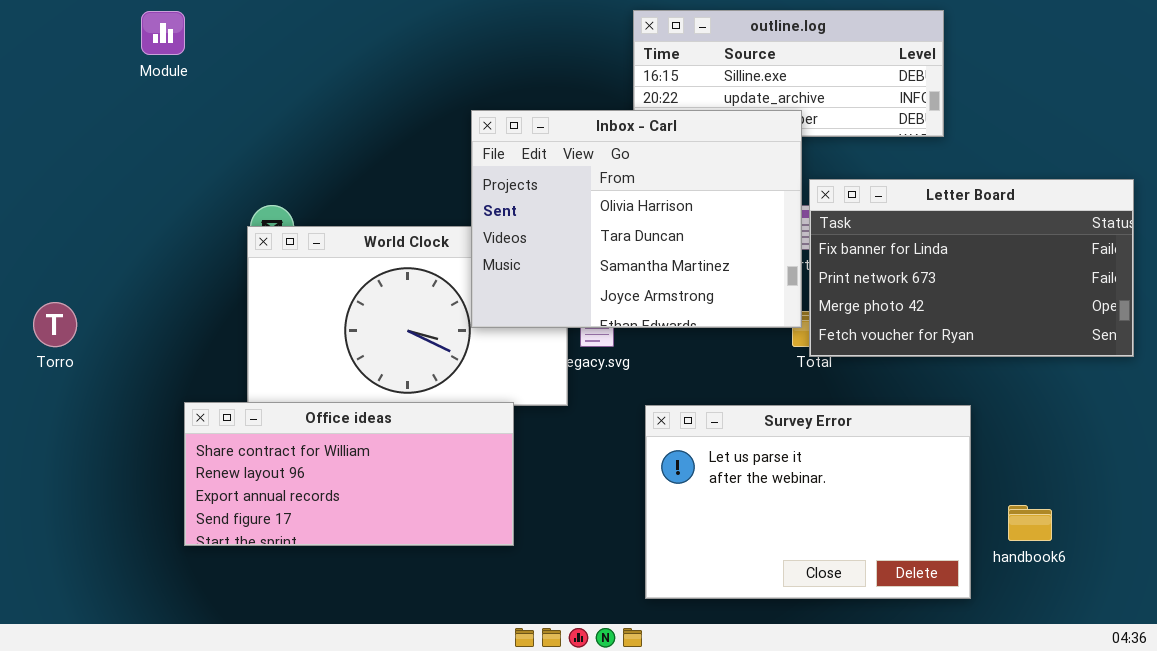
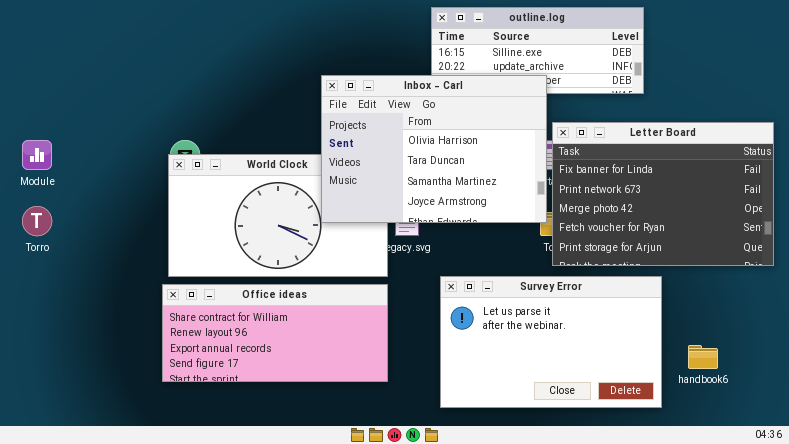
Module: [141,11,185,55] -> [22,140,52,170], moved
Letter Board: [809,179,1134,357] -> [552,122,774,266], resized
Office ideas: [184,402,514,546] -> [162,284,388,382], moved

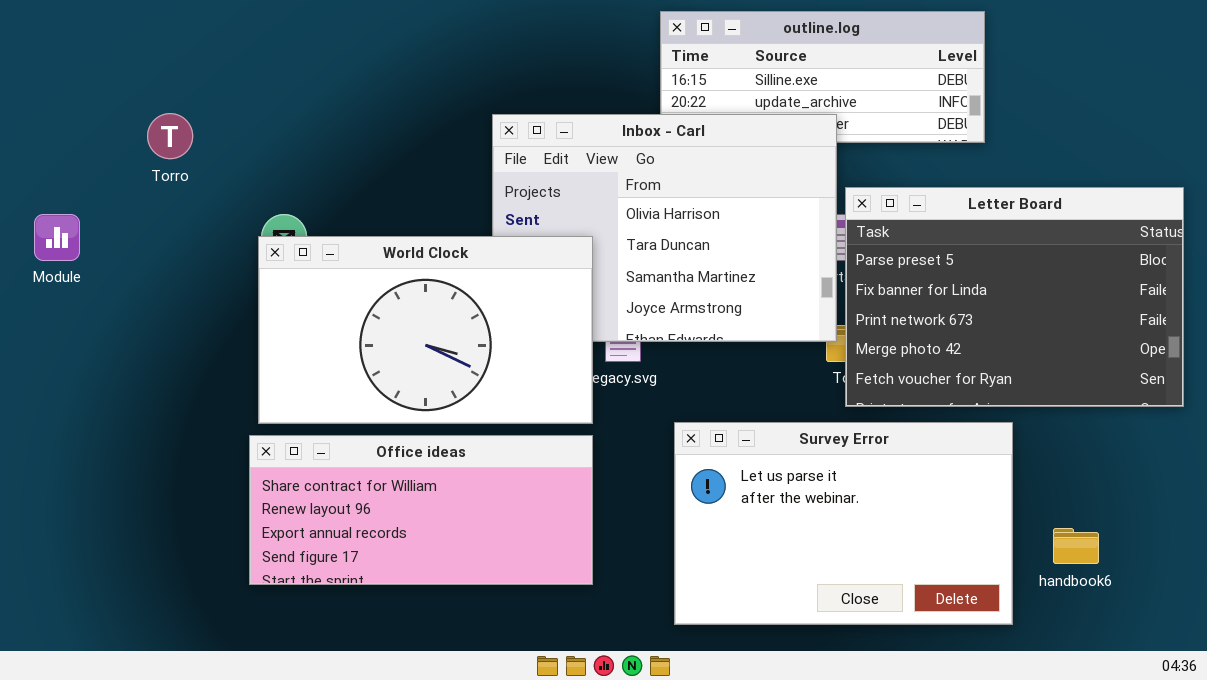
Letter Board: [552,122,774,266] -> [845,187,1184,407], scrolled up 1 row
World Clock: [168,154,388,277] -> [258,236,593,424], raised
Torro: [22,206,52,236] -> [147,113,193,159], moved

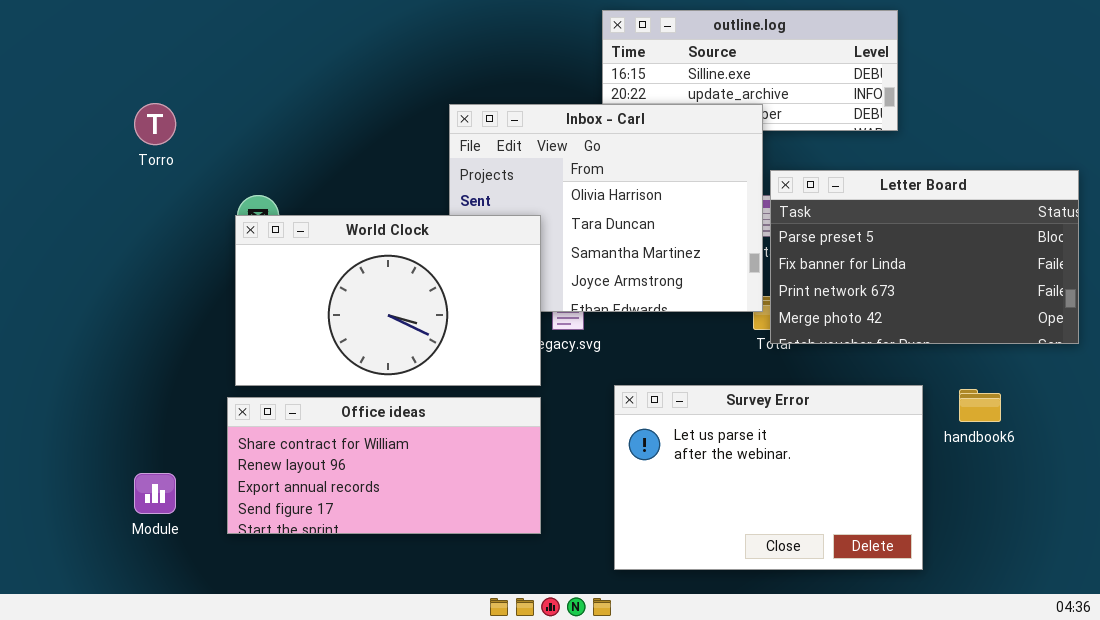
Letter Board: [845,187,1184,407] -> [770,170,1079,344], resized
Module: [34,214,80,261] -> [134,473,176,514], moved
handbook6: [1053,528,1099,564] -> [959,389,1001,422], moved

